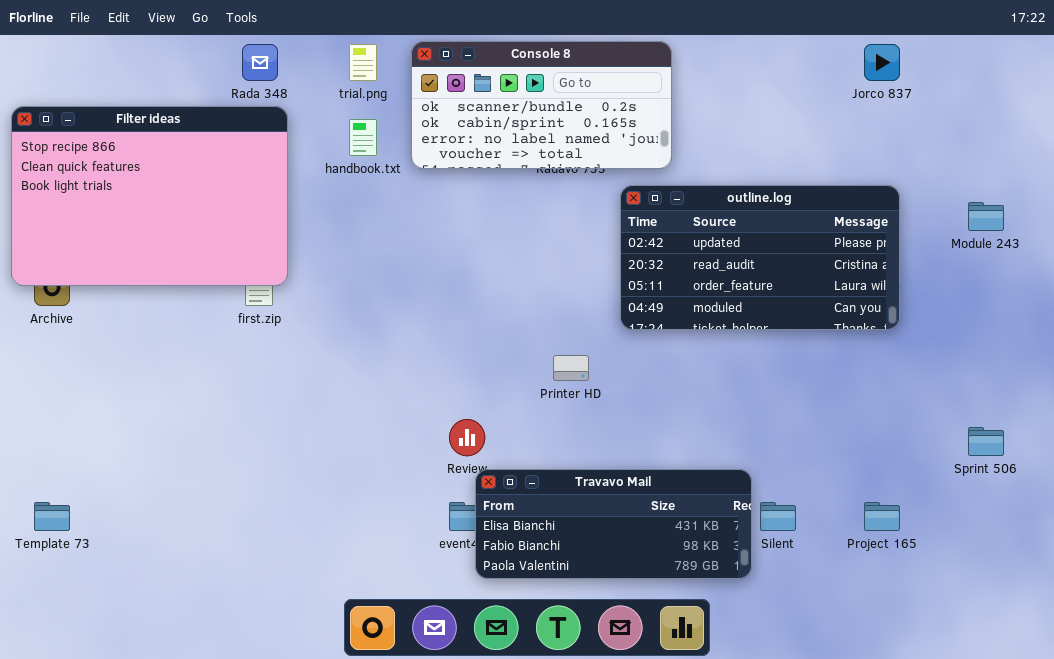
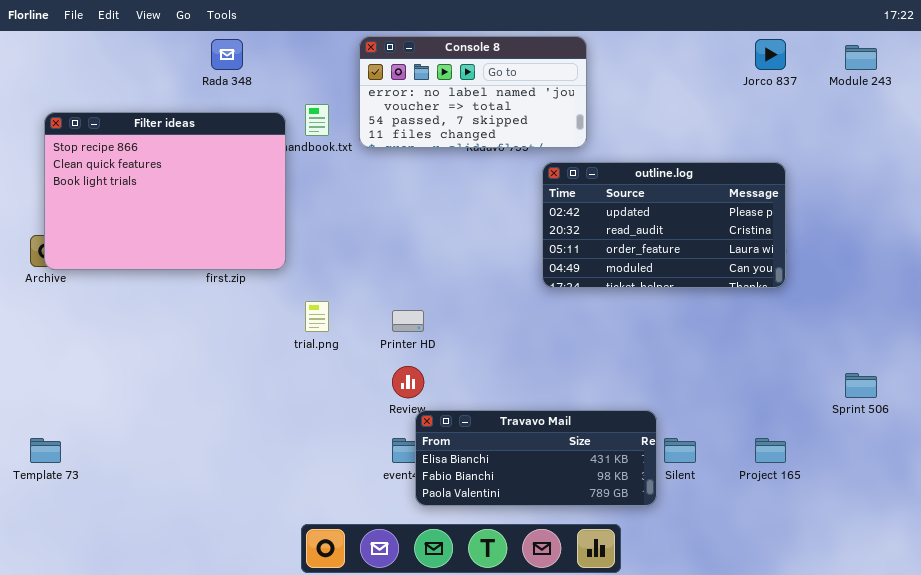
Console 8: [411,41,672,169] -> [359,36,587,148], scrolled down 2 rows
trial.png: [349,44,377,81] -> [305,301,329,332], moved
Filter ideas: [11,106,288,286] -> [44,112,286,270], moved
Module 243: [968,202,1004,231] -> [845,45,877,70], moved
Printer HD: [553,355,589,381] -> [392,310,424,332], moved

